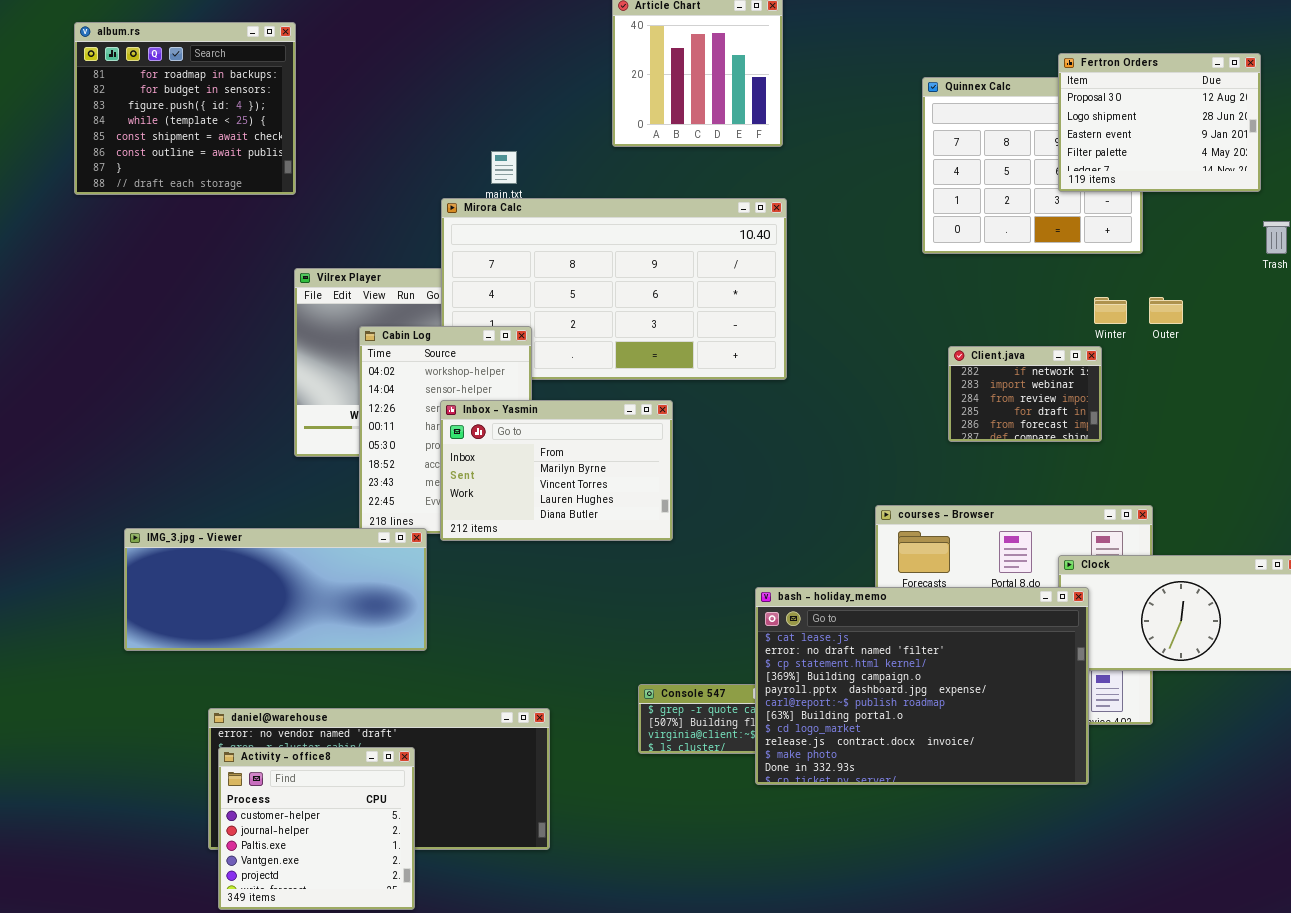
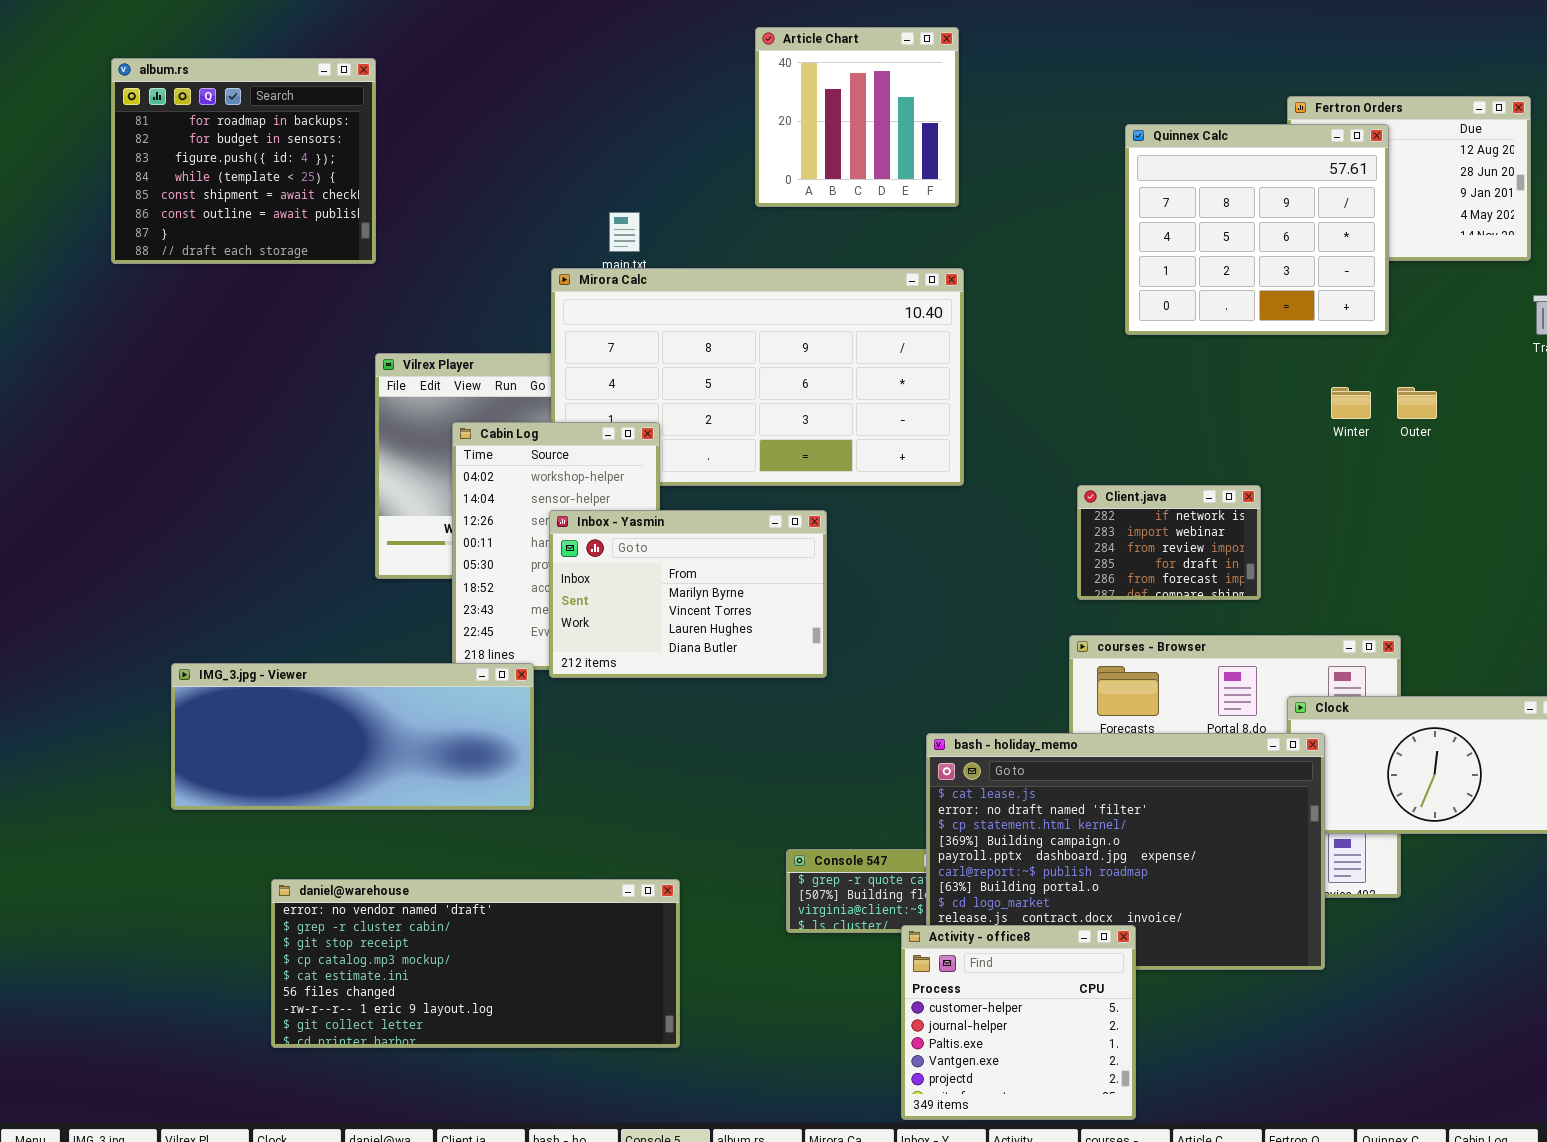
Quinnex Calc: [922,77,1143,254] -> [1125,124,1389,335], raised
Client.java: [948,346,1102,442] -> [1077,485,1261,600], moved
Activity - office8: [218,747,415,910] -> [901,925,1136,1120], moved

